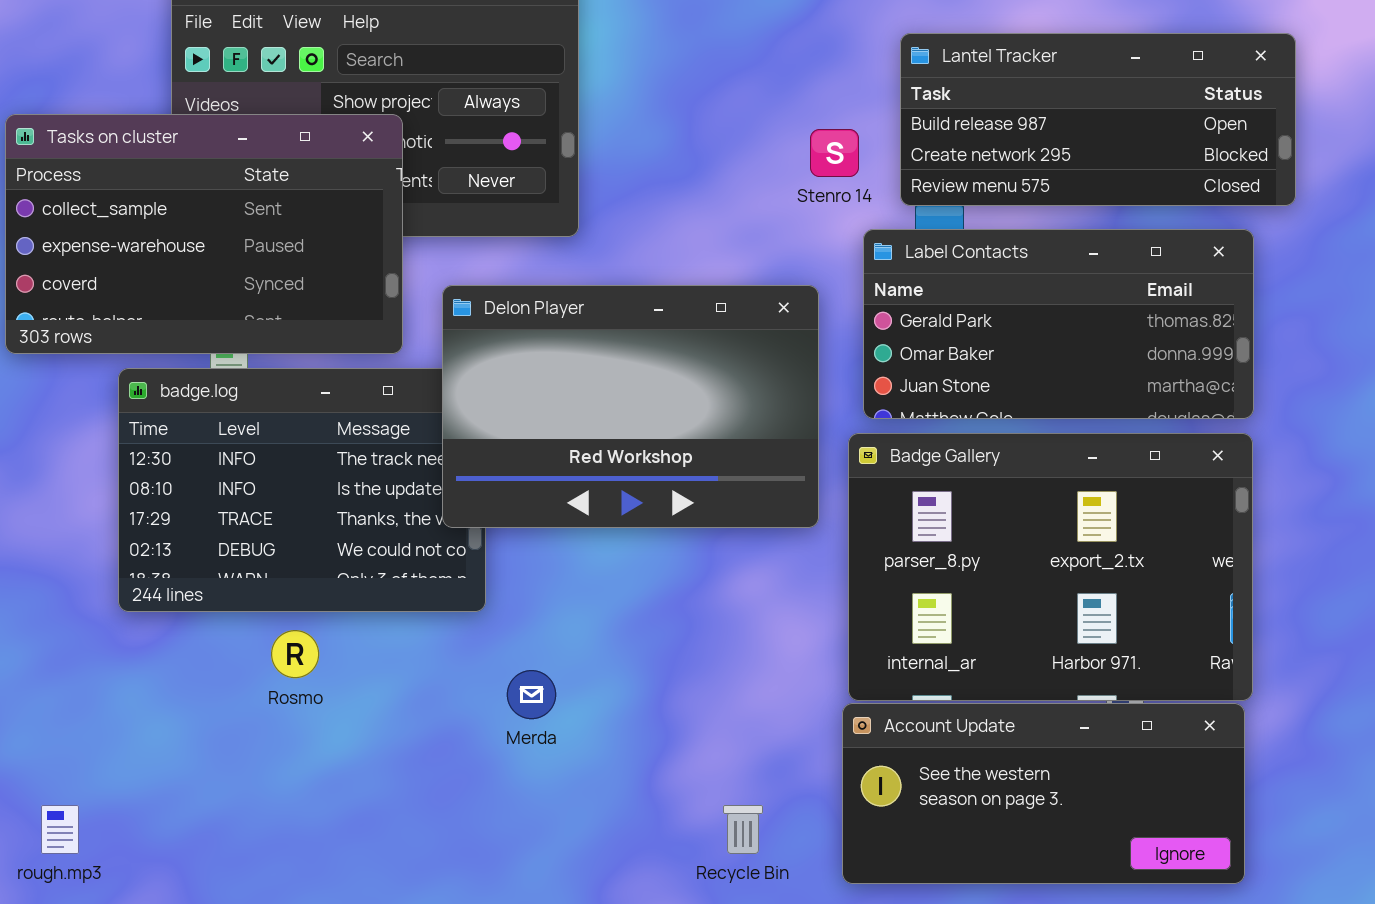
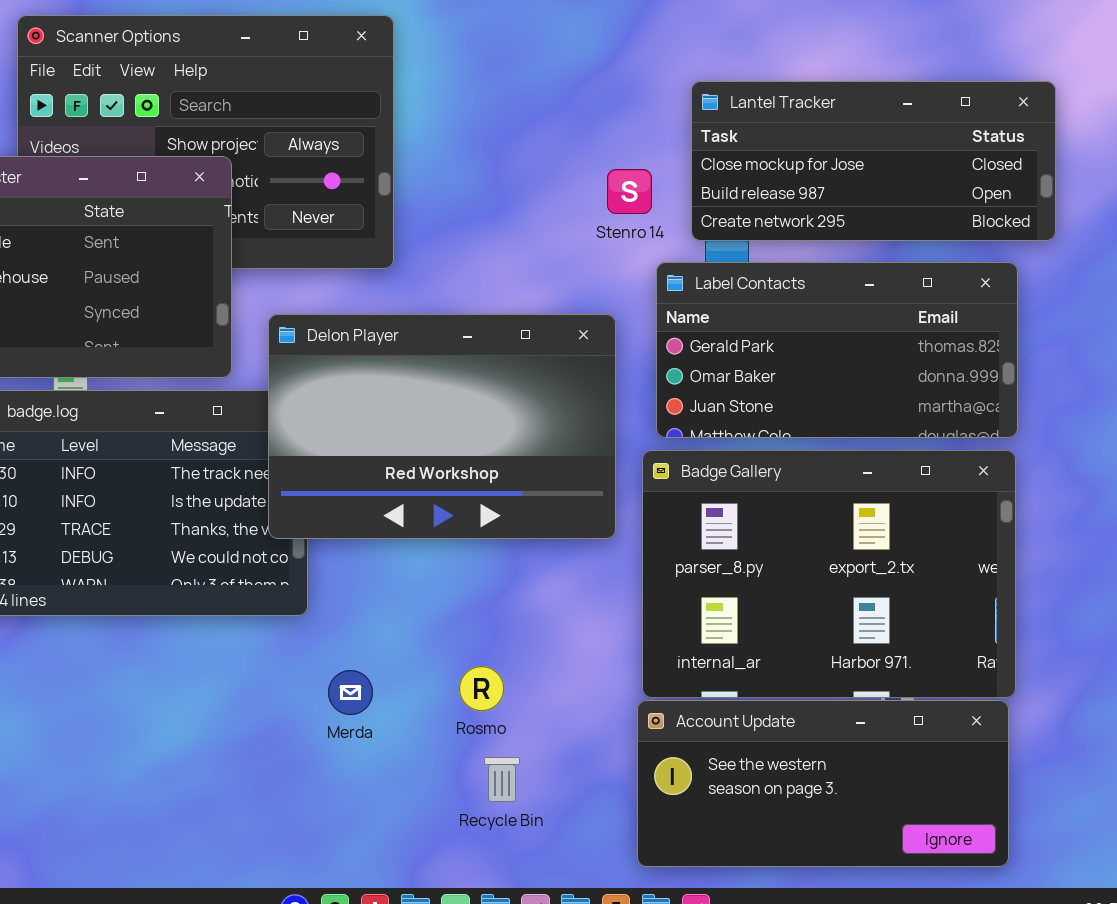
Lantel Tracker: [900,33,1296,206] -> [691,81,1056,241], scrolled up 1 row
Rosmo: [271,630,319,678] -> [459,666,504,711], moved
Recycle Bin: [723,805,763,854] -> [484,757,520,802], moved

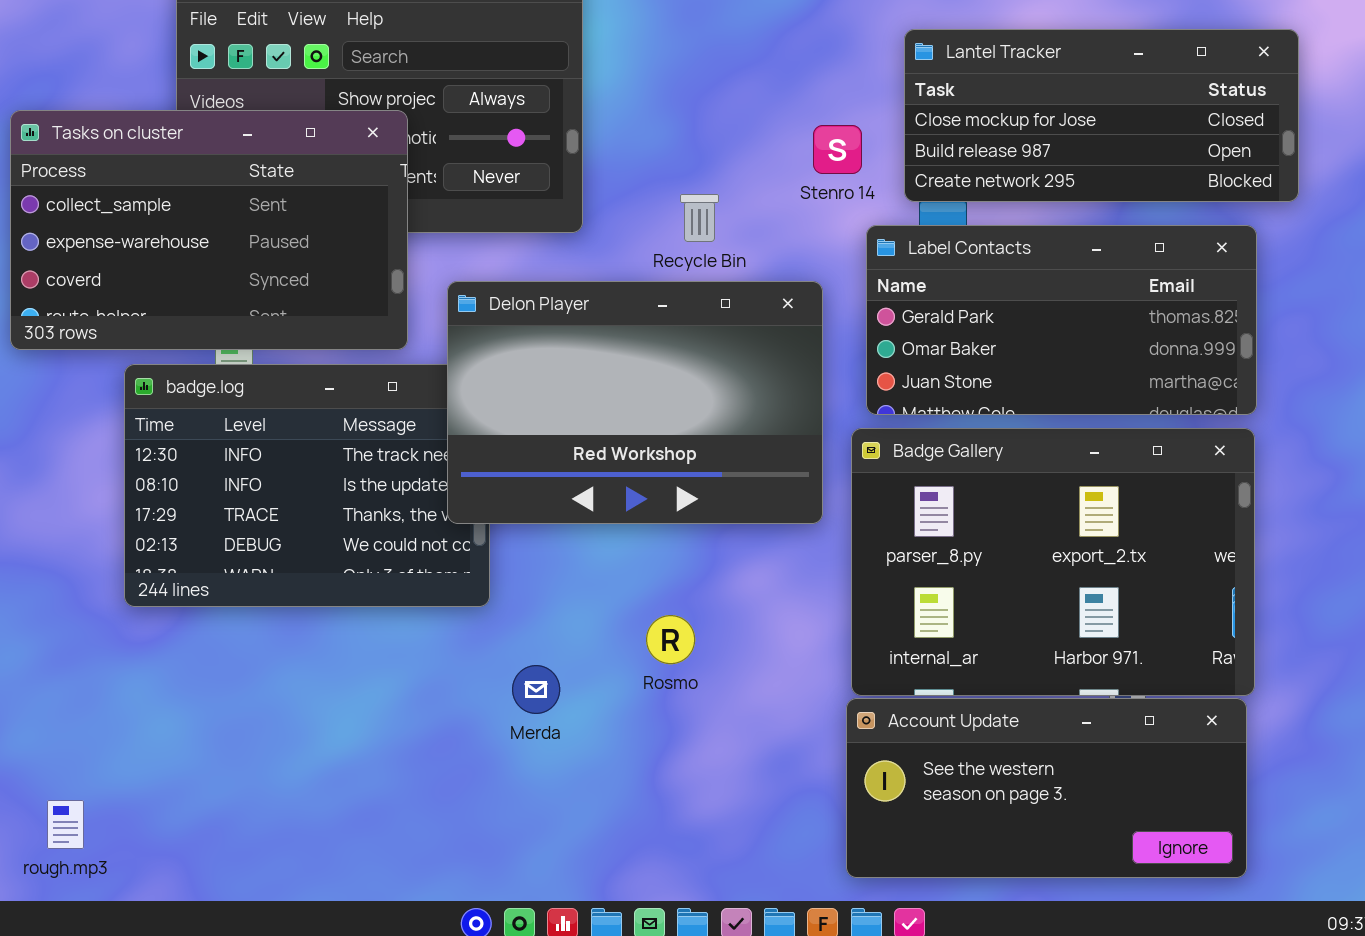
Rosmo: [459,666,504,711] -> [646,615,695,664], moved
Recycle Bin: [484,757,520,802] -> [680,194,719,242], moved

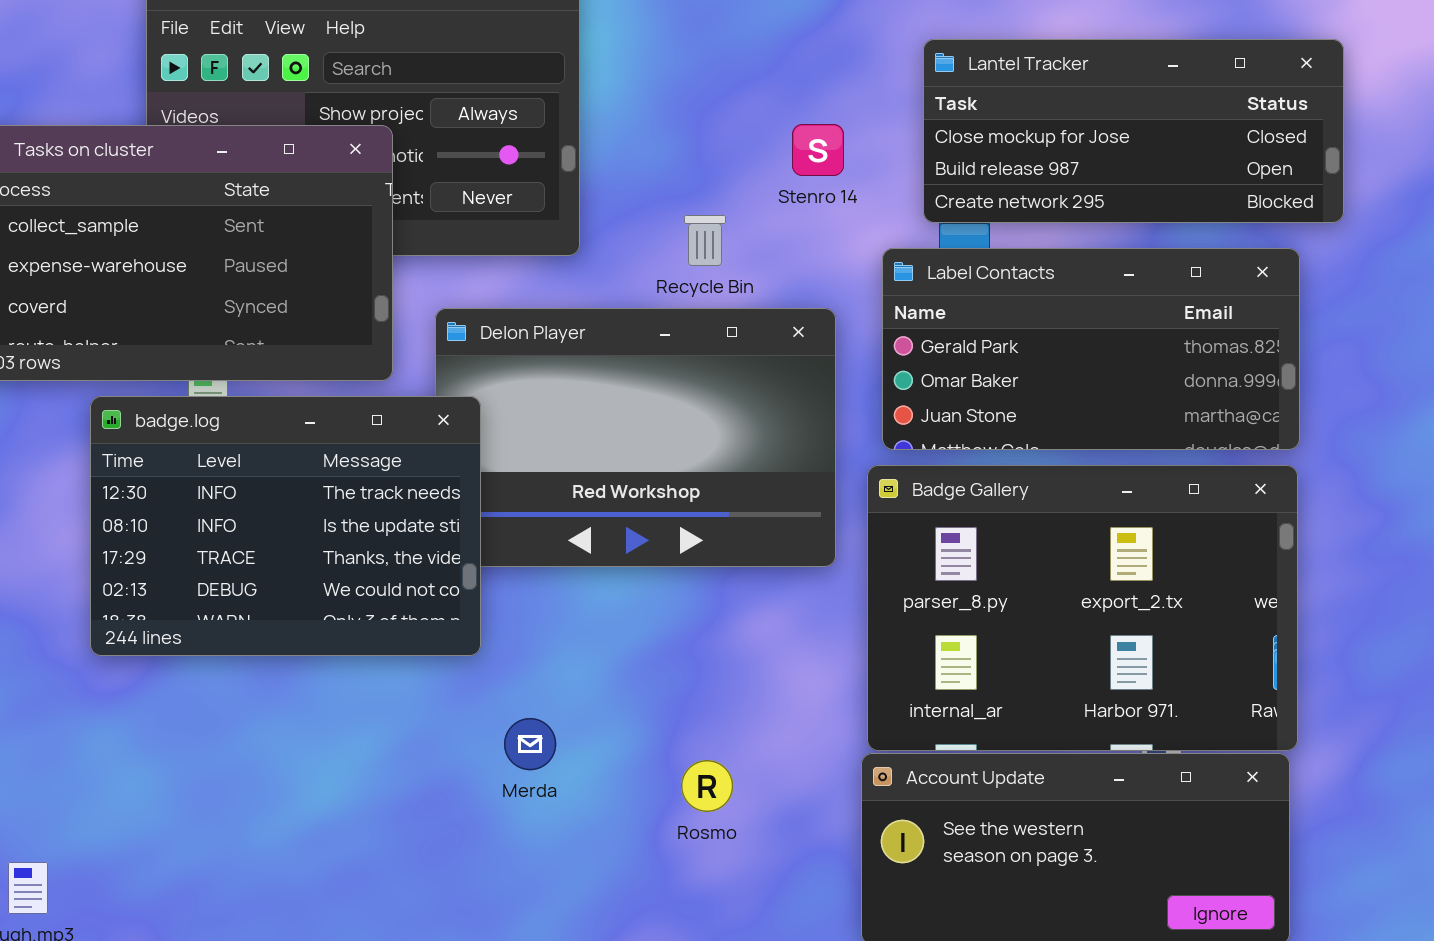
Stenro 14: [813,125,862,174] -> [792,124,844,176], moved
badge.log: [124,364,490,607] -> [90,396,481,656], raised
Rosmo: [646,615,695,664] -> [681,760,733,812], moved

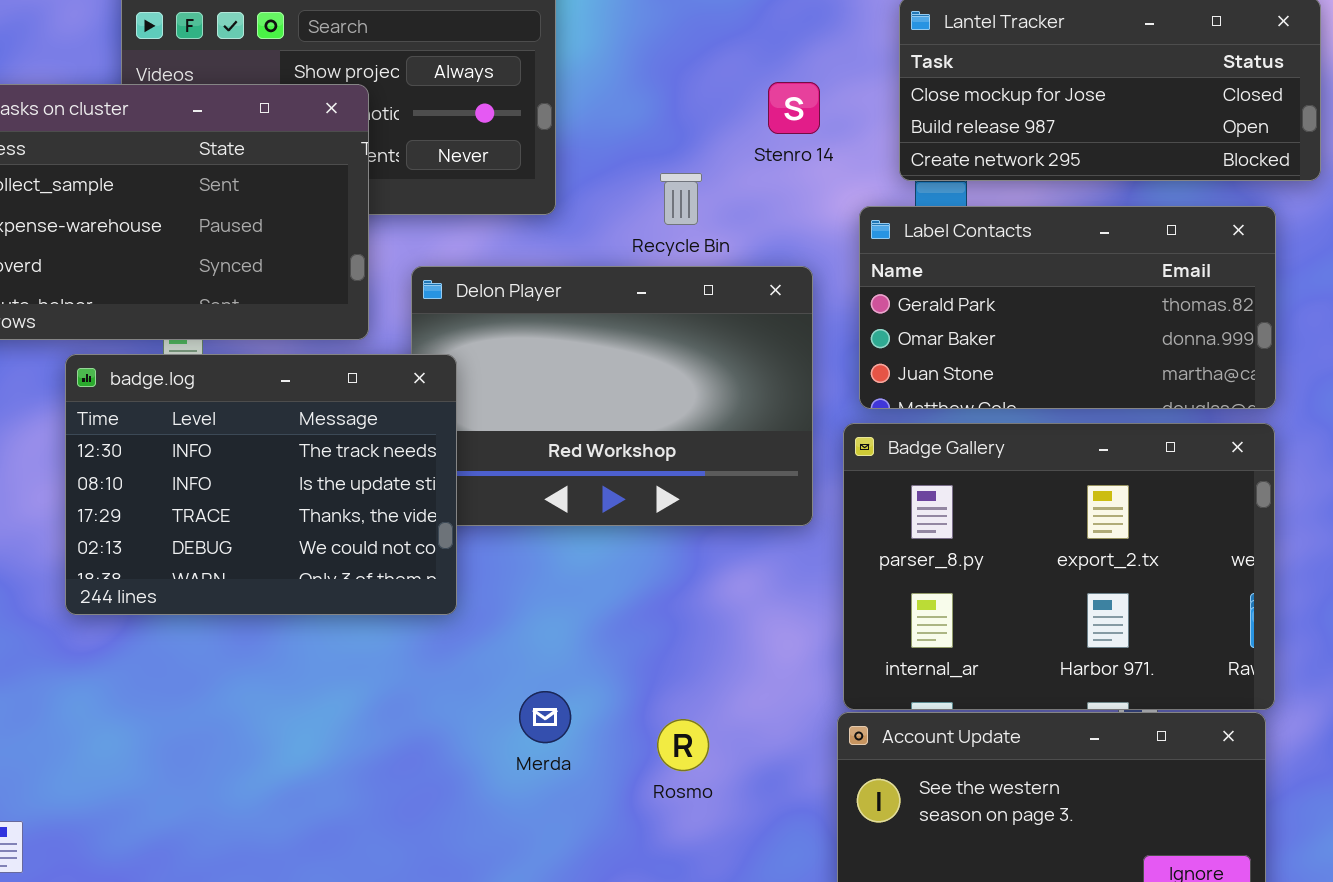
Merda: [504,718,556,770] -> [519,691,571,743], moved

